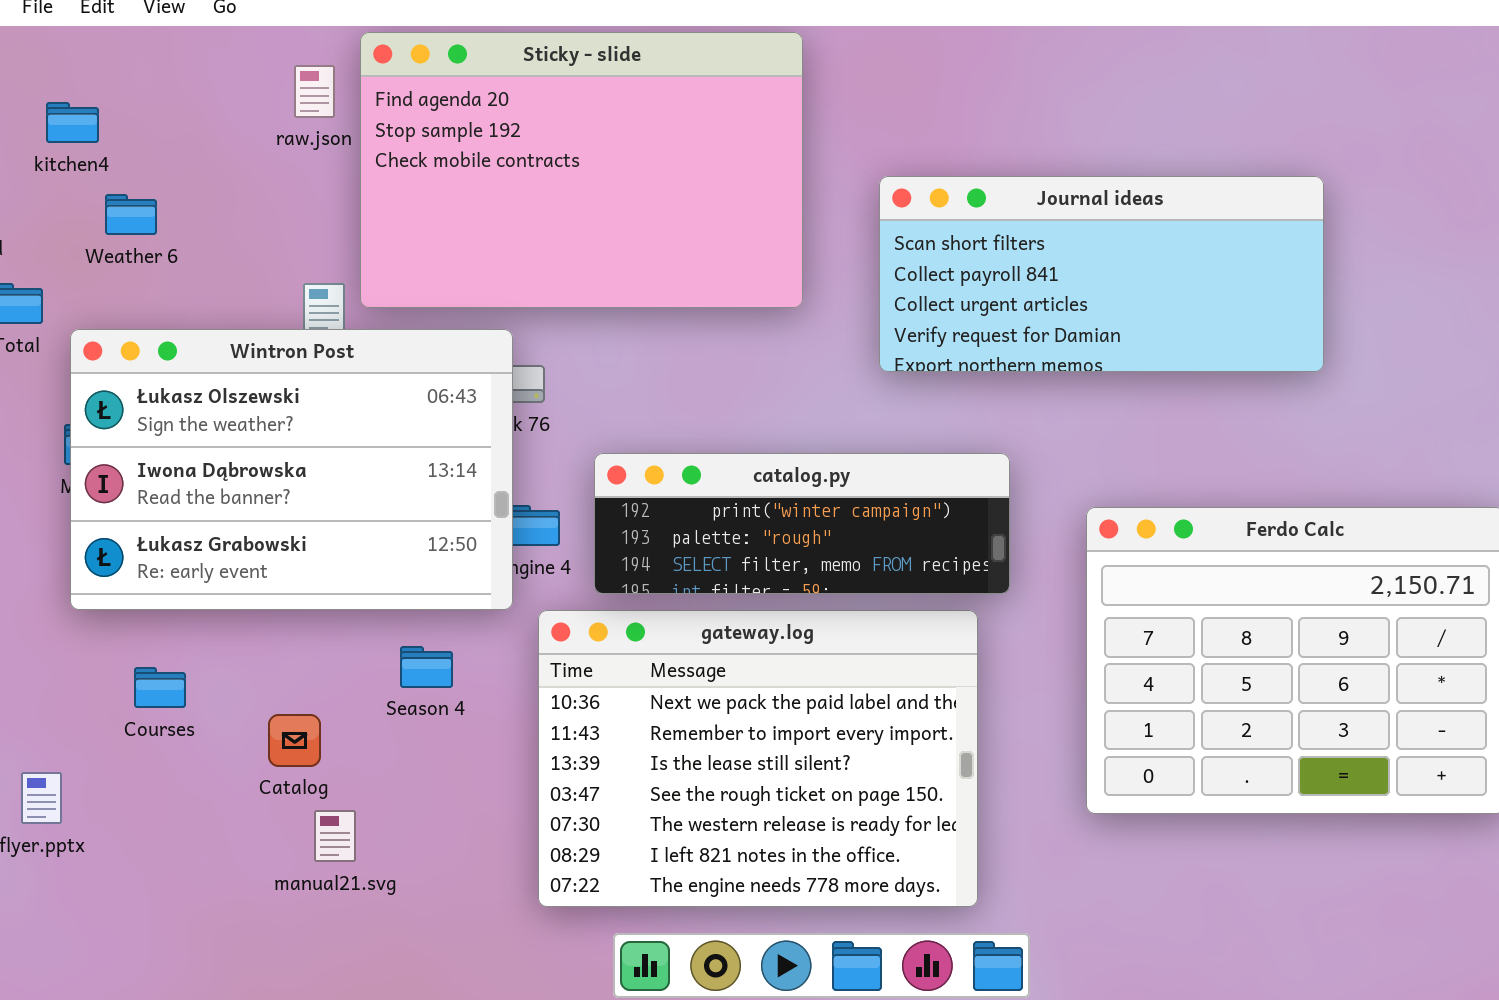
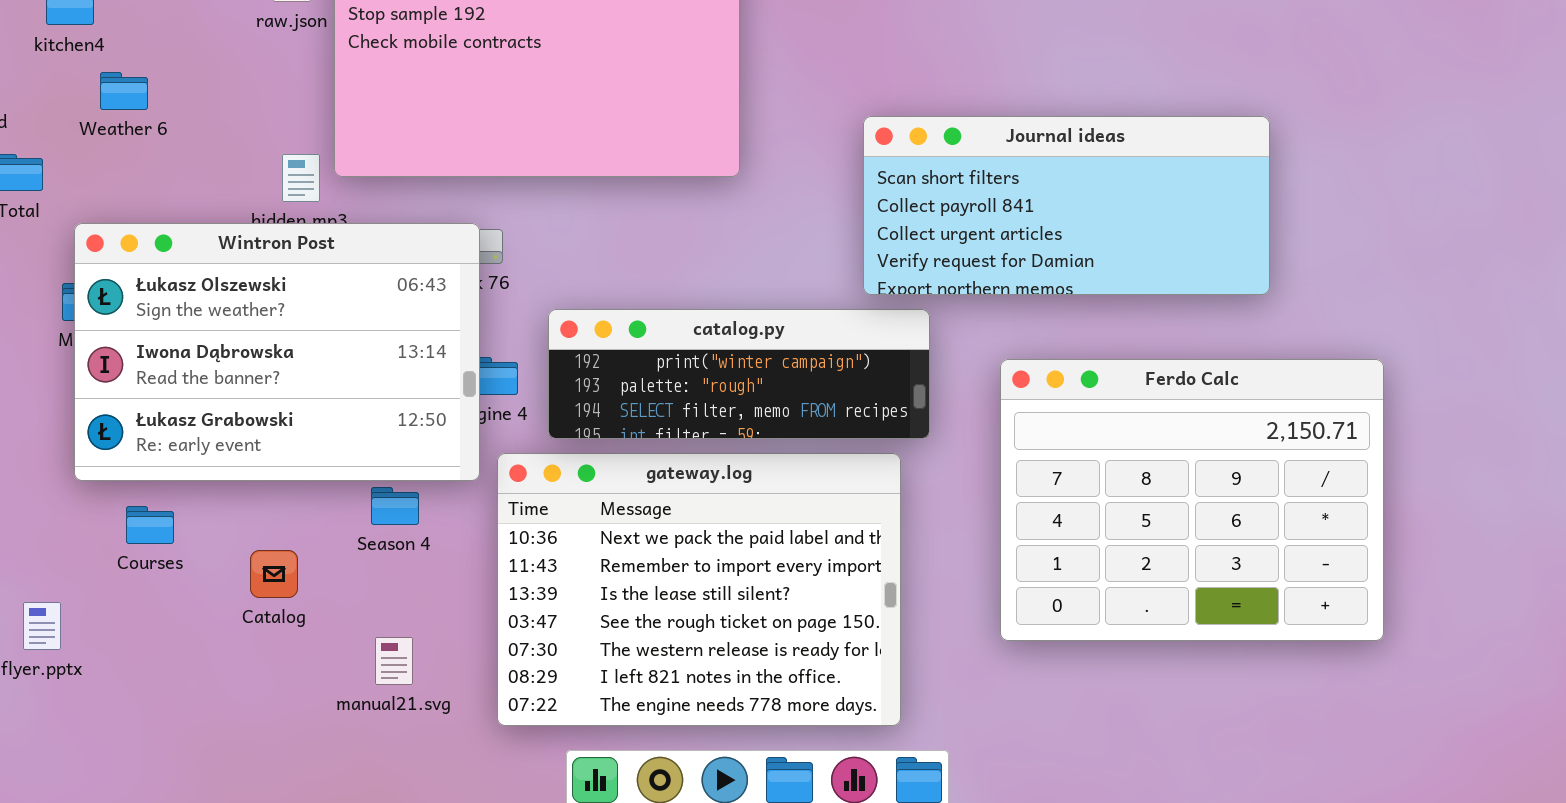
Journal ideas: [879,176,1324,372] -> [863,116,1270,295], moved
Wintron Post: [70,329,513,610] -> [74,223,480,481], moved
manual21.svg: [314,810,356,862] -> [375,637,413,685], moved

